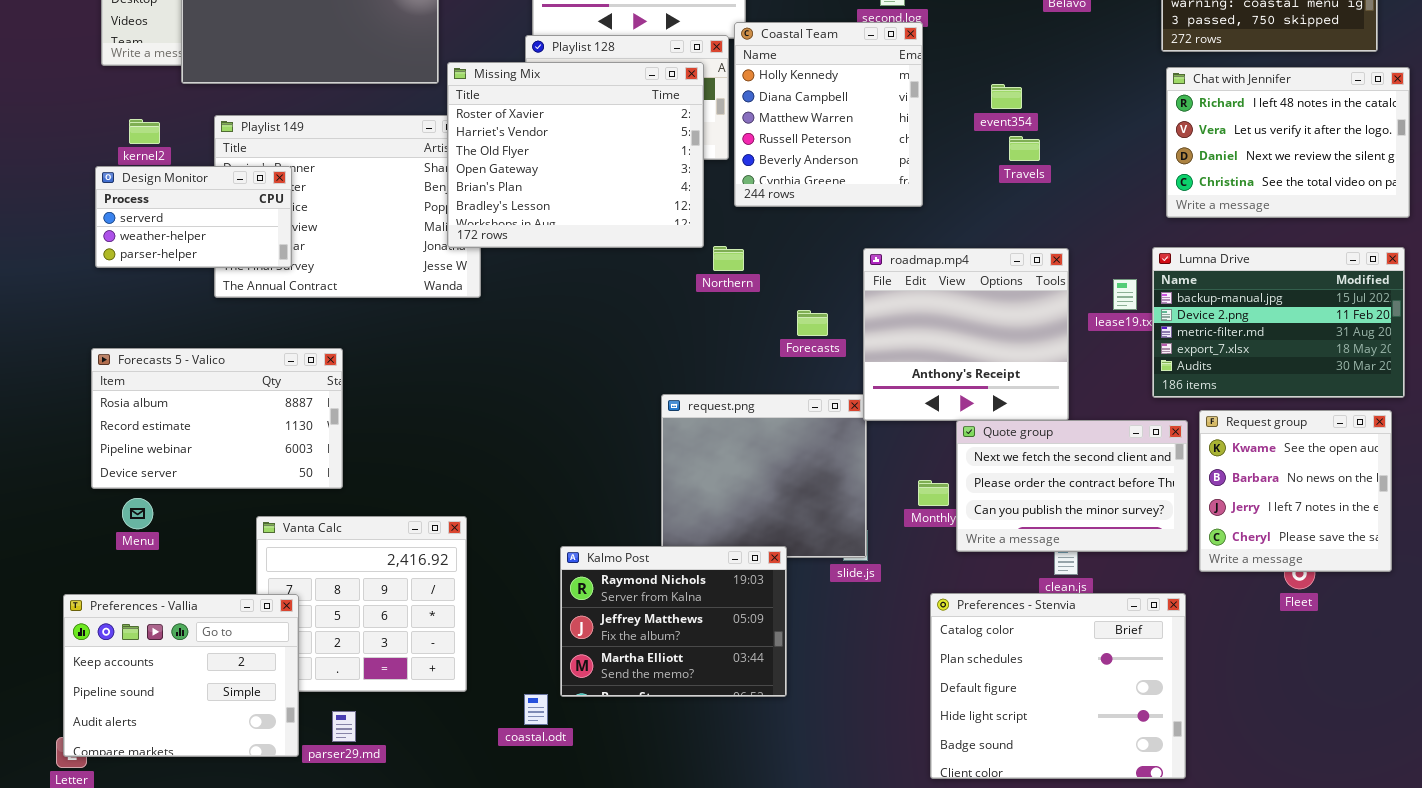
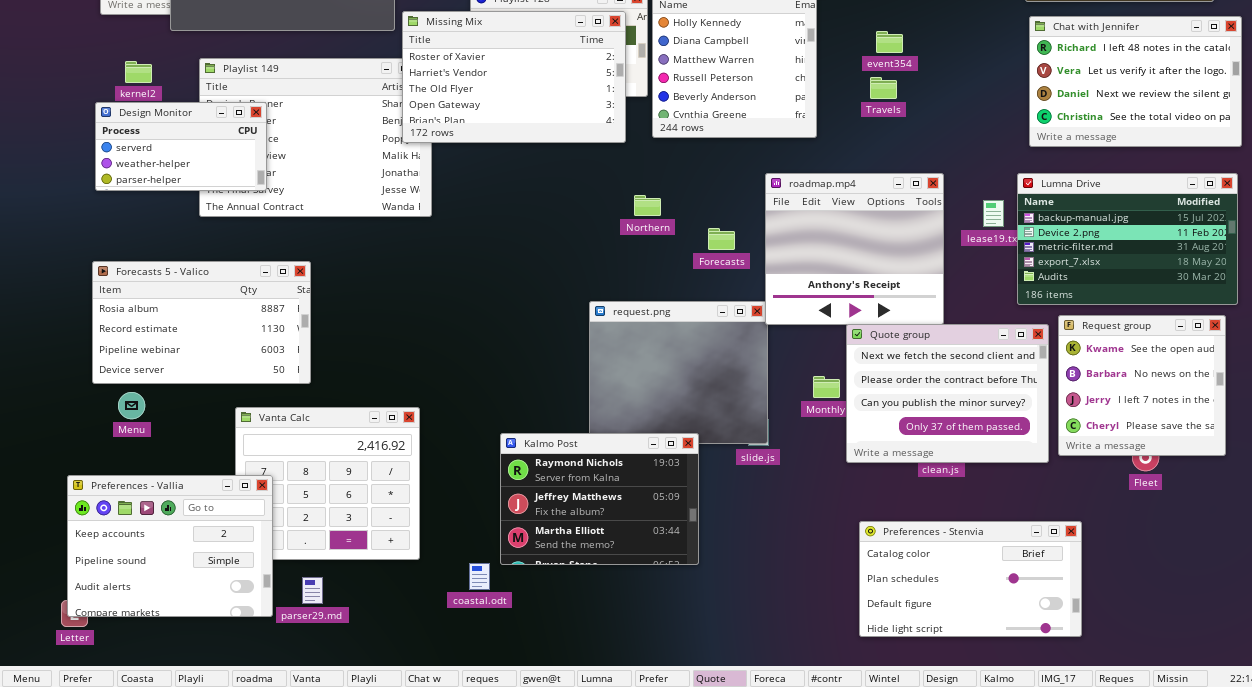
Missing Mix: [447,62,704,248] -> [402,11,626,143], resized
Travels: [1009,136,1040,161] -> [870,77,897,99], moved
Northern: [713,246,744,271] -> [634,195,661,216], moved
Quote group: [956,420,1188,552] -> [846,324,1049,463], resized
Preferences - Stenvia: [930,593,1186,779] -> [859,521,1082,637], moved, resized

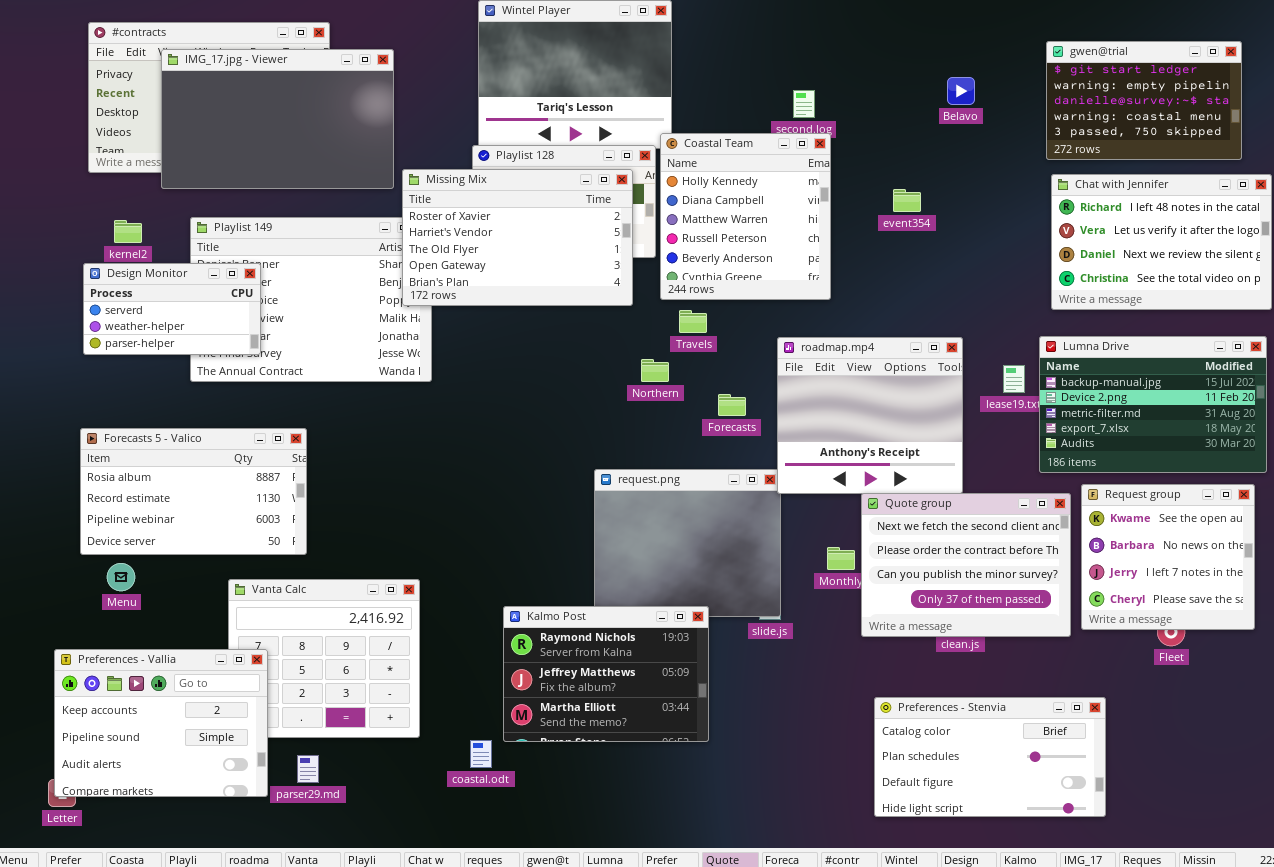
Travels: [870,77,897,99] -> [679,310,707,333], moved

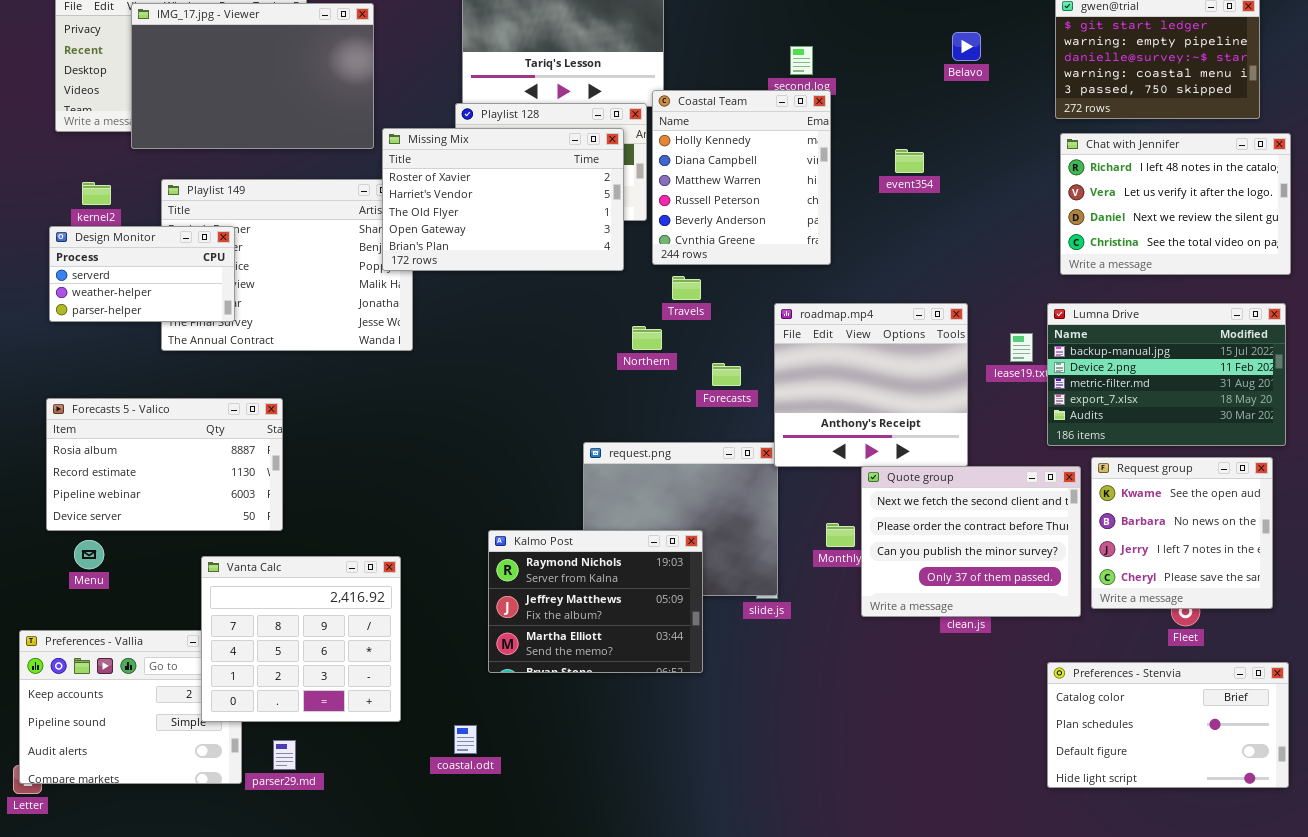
Vanta Calc: [228,579,420,738] -> [201,556,401,722], raised
Kalmo Post: [503,606,709,742] -> [488,530,703,673], moved
Preferences - Stenvia: [874,697,1106,817] -> [1047,662,1289,788], moved

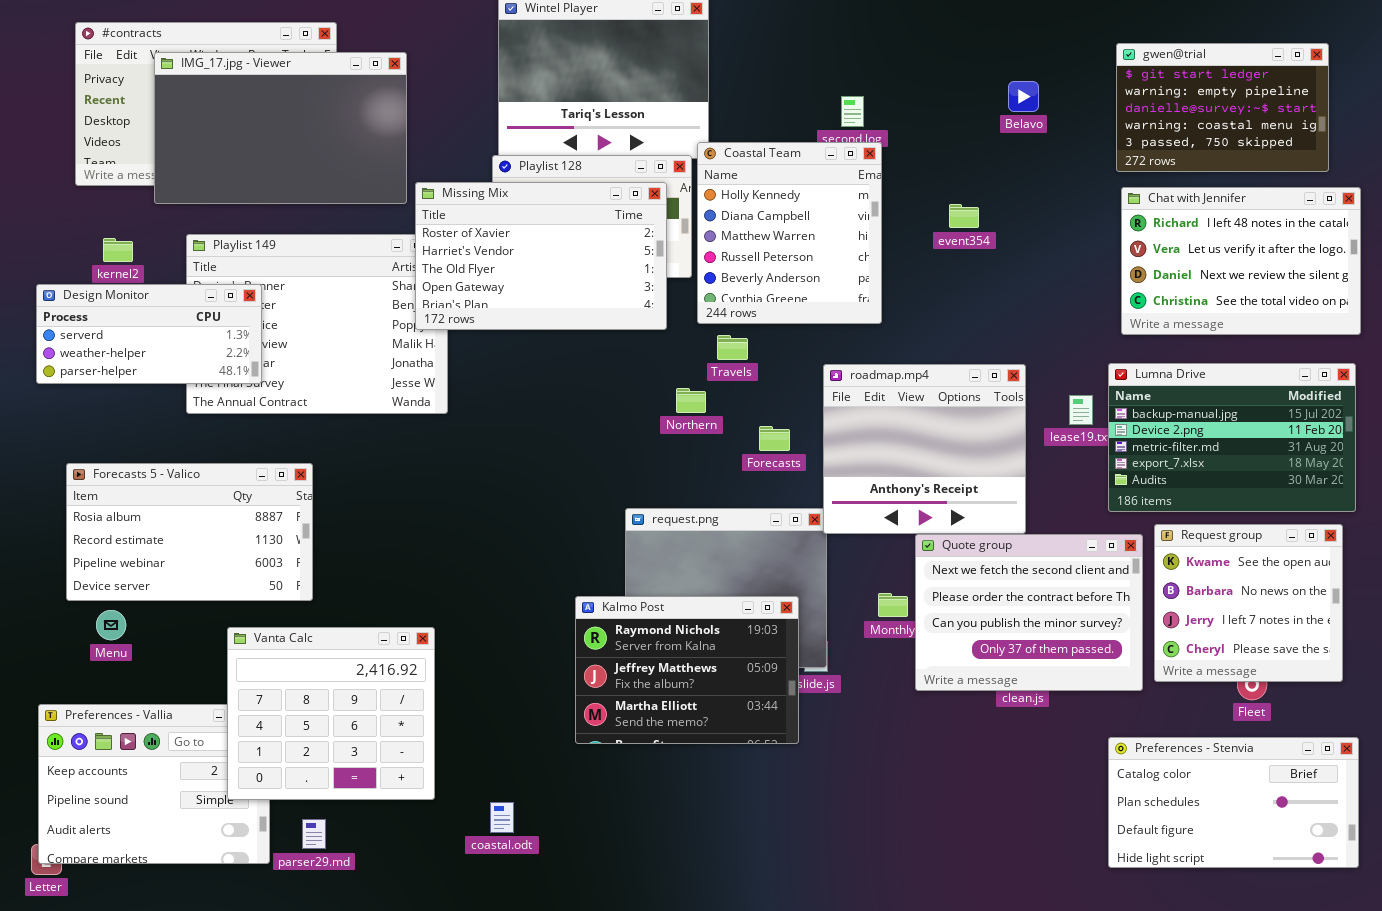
Design Monitor: [49,226,235,322] -> [36,284,262,384], resized
Kalmo Post: [488,530,703,673] -> [575,596,799,744], moved

